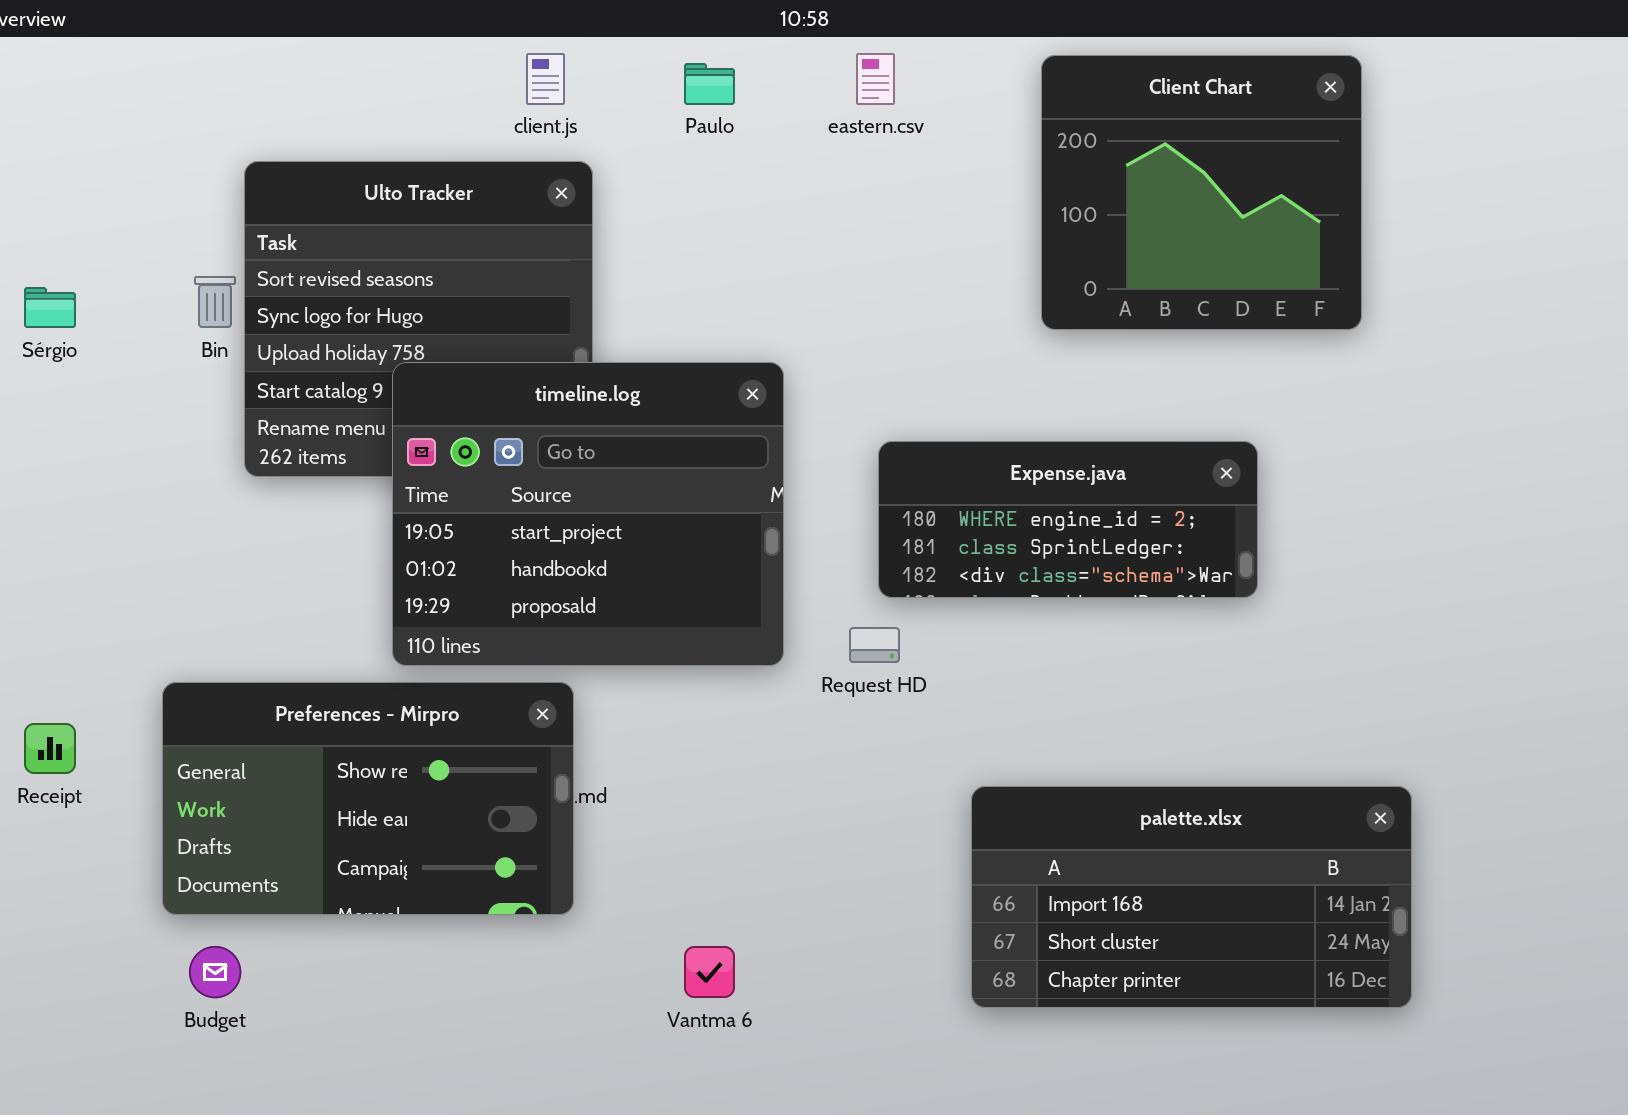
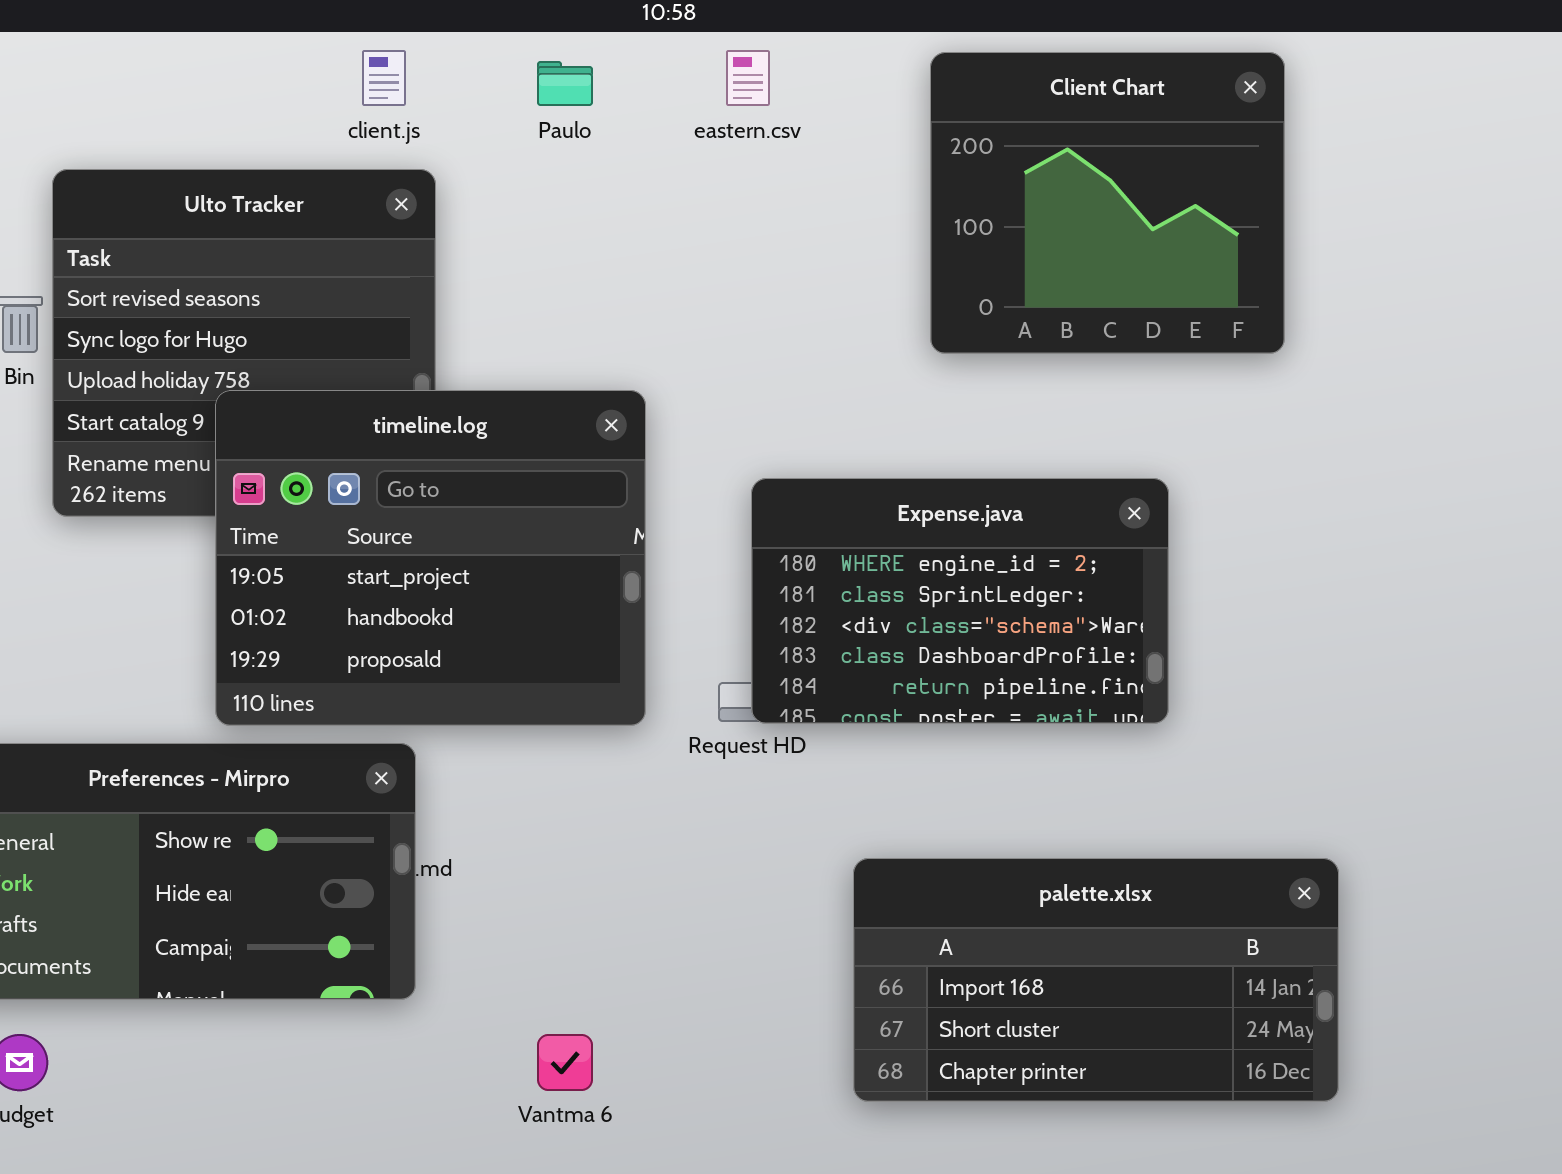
Expense.java: [878,441,1258,598] -> [751,478,1169,724], resized

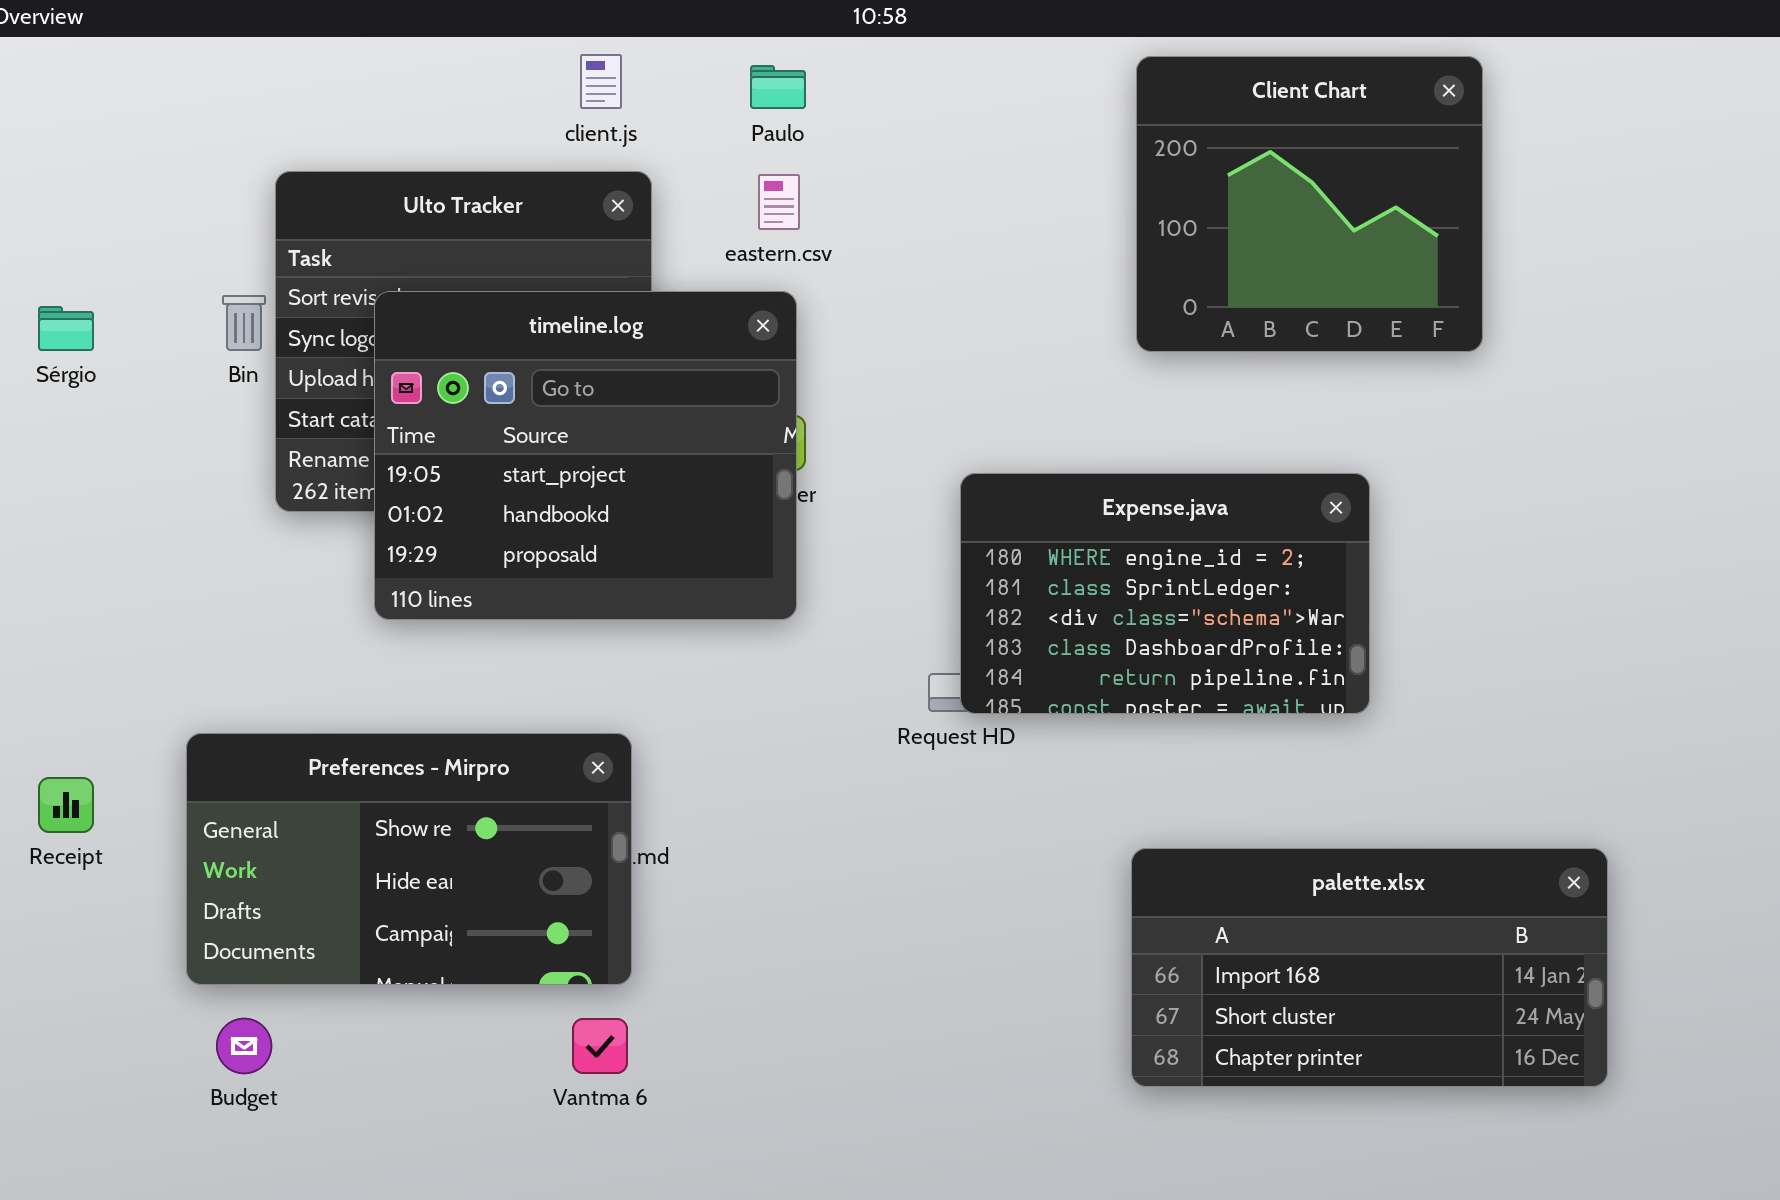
eastern.csv: [726,50,770,106] -> [758,174,800,230], moved
timeline.log: [215,390,646,726] -> [374,291,797,620], moved
palette.xlsx: [853,858,1339,1102] -> [1131,848,1608,1087], moved
Vantma 6: [537,1034,593,1091] -> [572,1018,628,1074], moved

